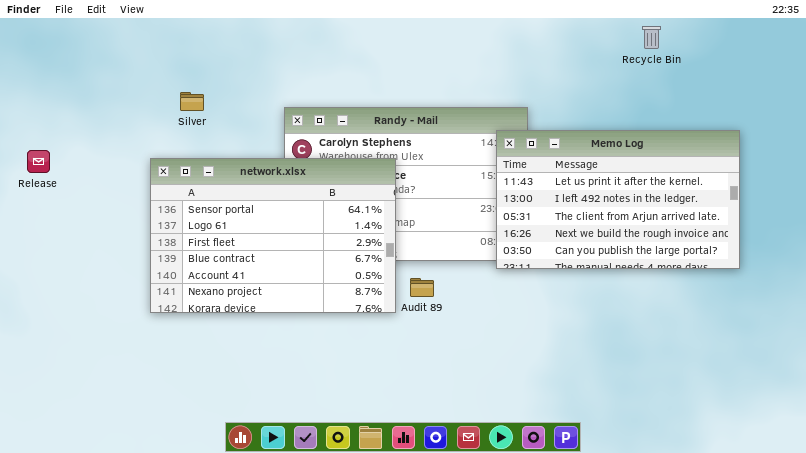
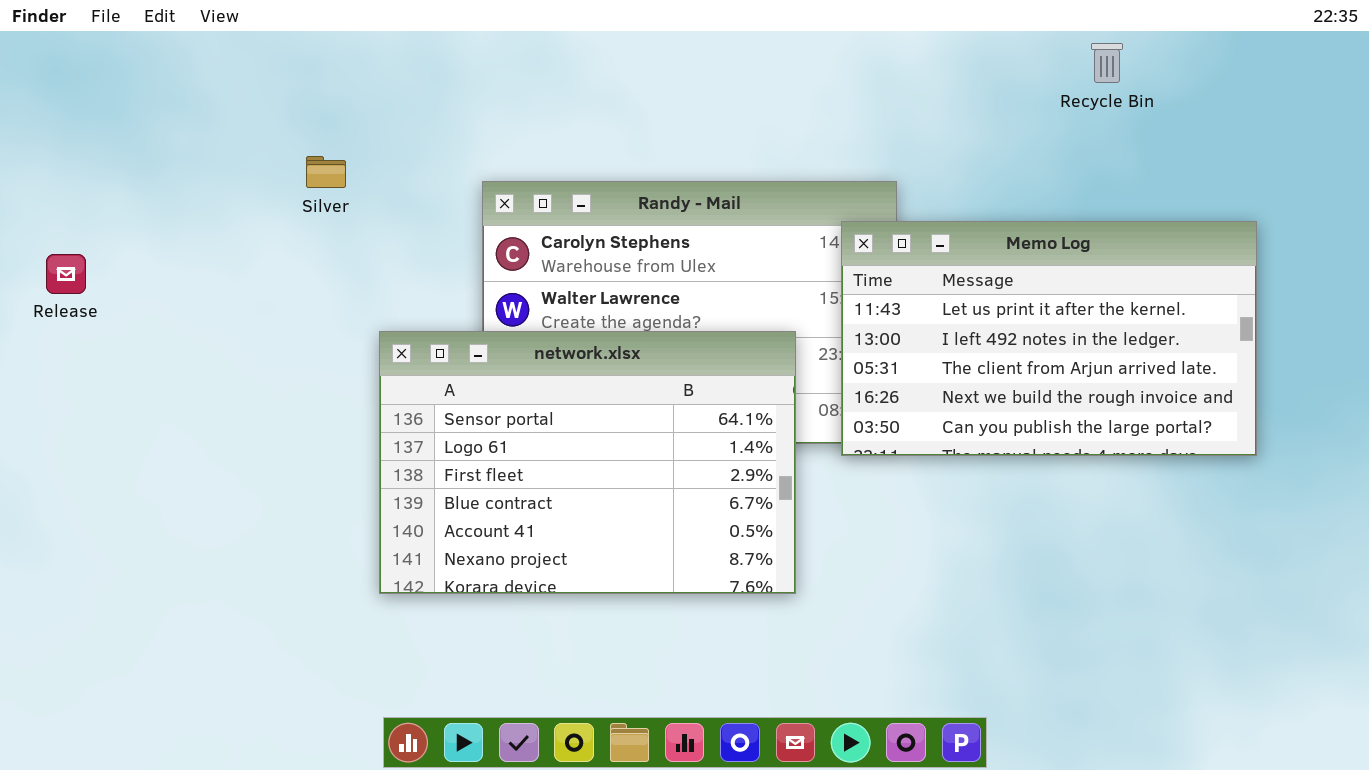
network.xlsx: [150,158,396,313] -> [379,331,796,594], moved

